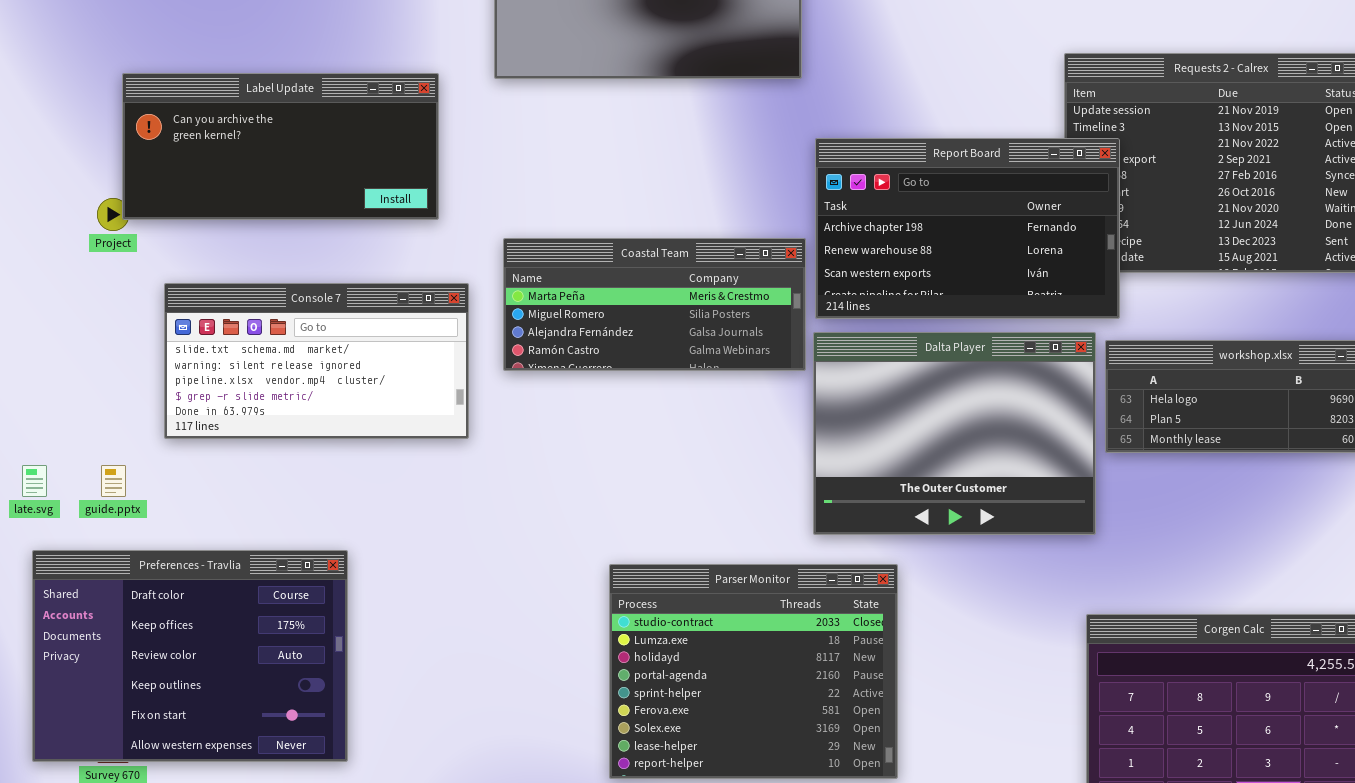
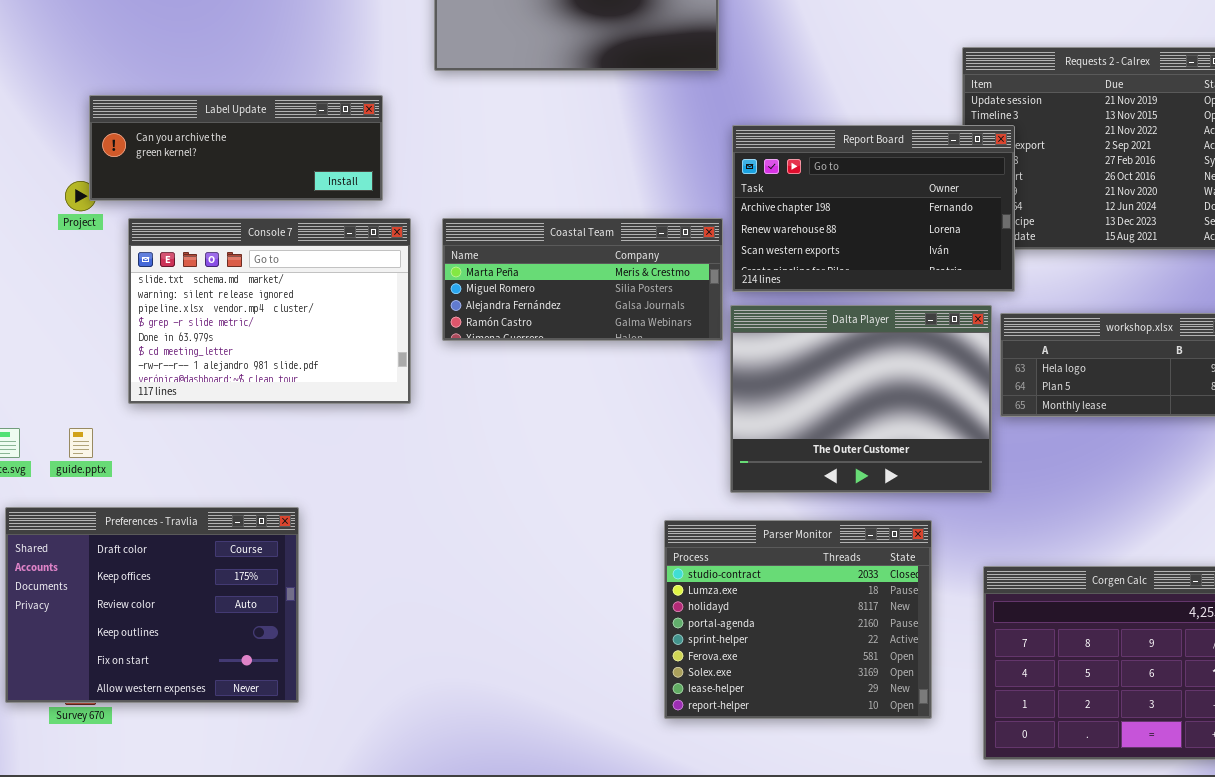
Label Update: [122,73,439,220] -> [89,95,383,201], resized
Console 7: [164,283,469,439] -> [128,218,411,404], resized
Parser Monitor: [609,564,898,779] -> [664,520,932,719], moved

